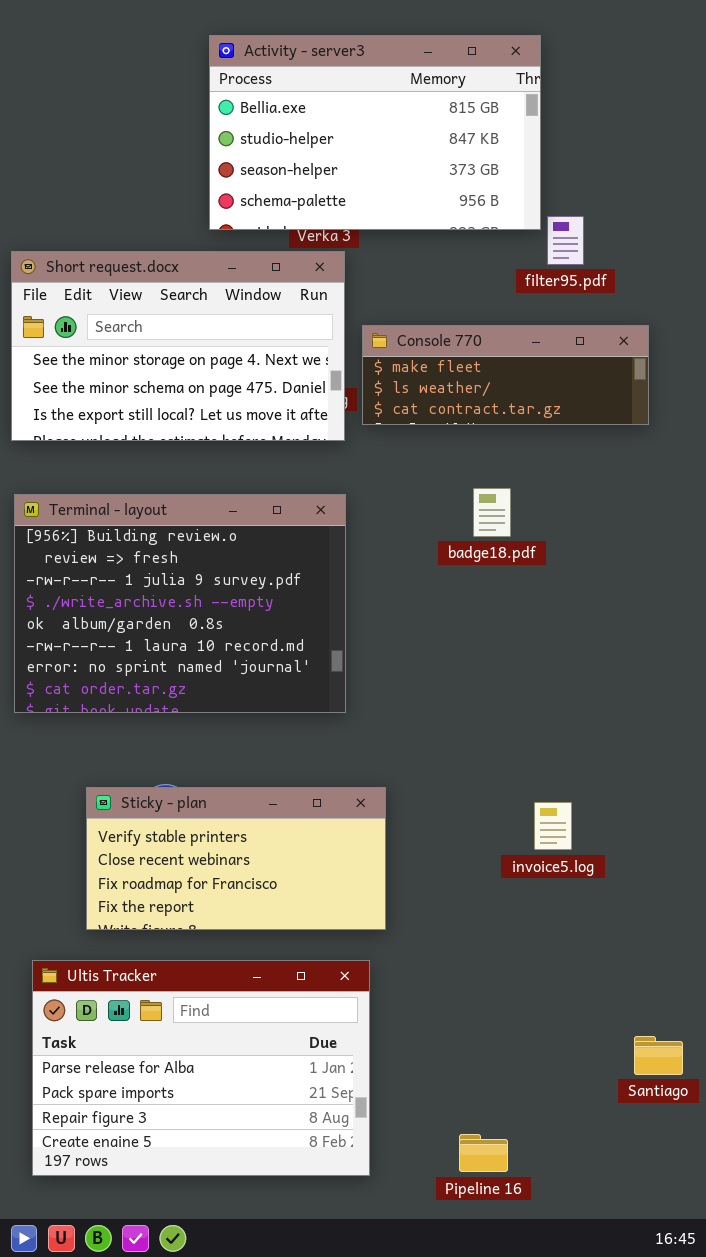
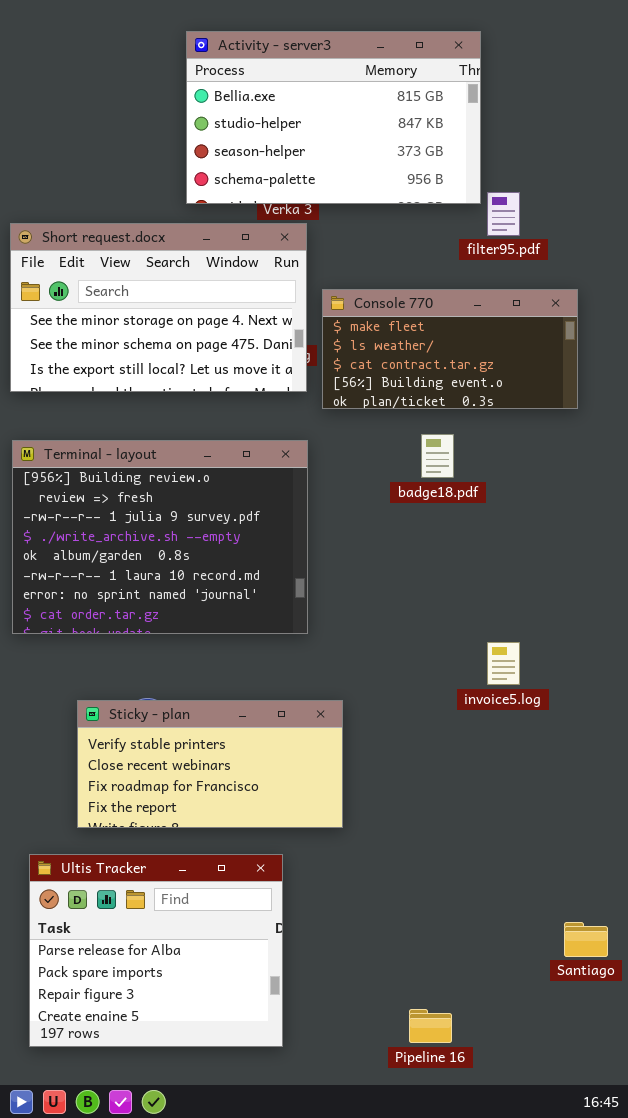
Console 770: [362,325,649,425] -> [322,289,578,409], resized
invoice5.log: [534,802,572,850] -> [487,642,520,685], moved
Ultis Tracker: [32,960,370,1176] -> [29,854,283,1047], resized

